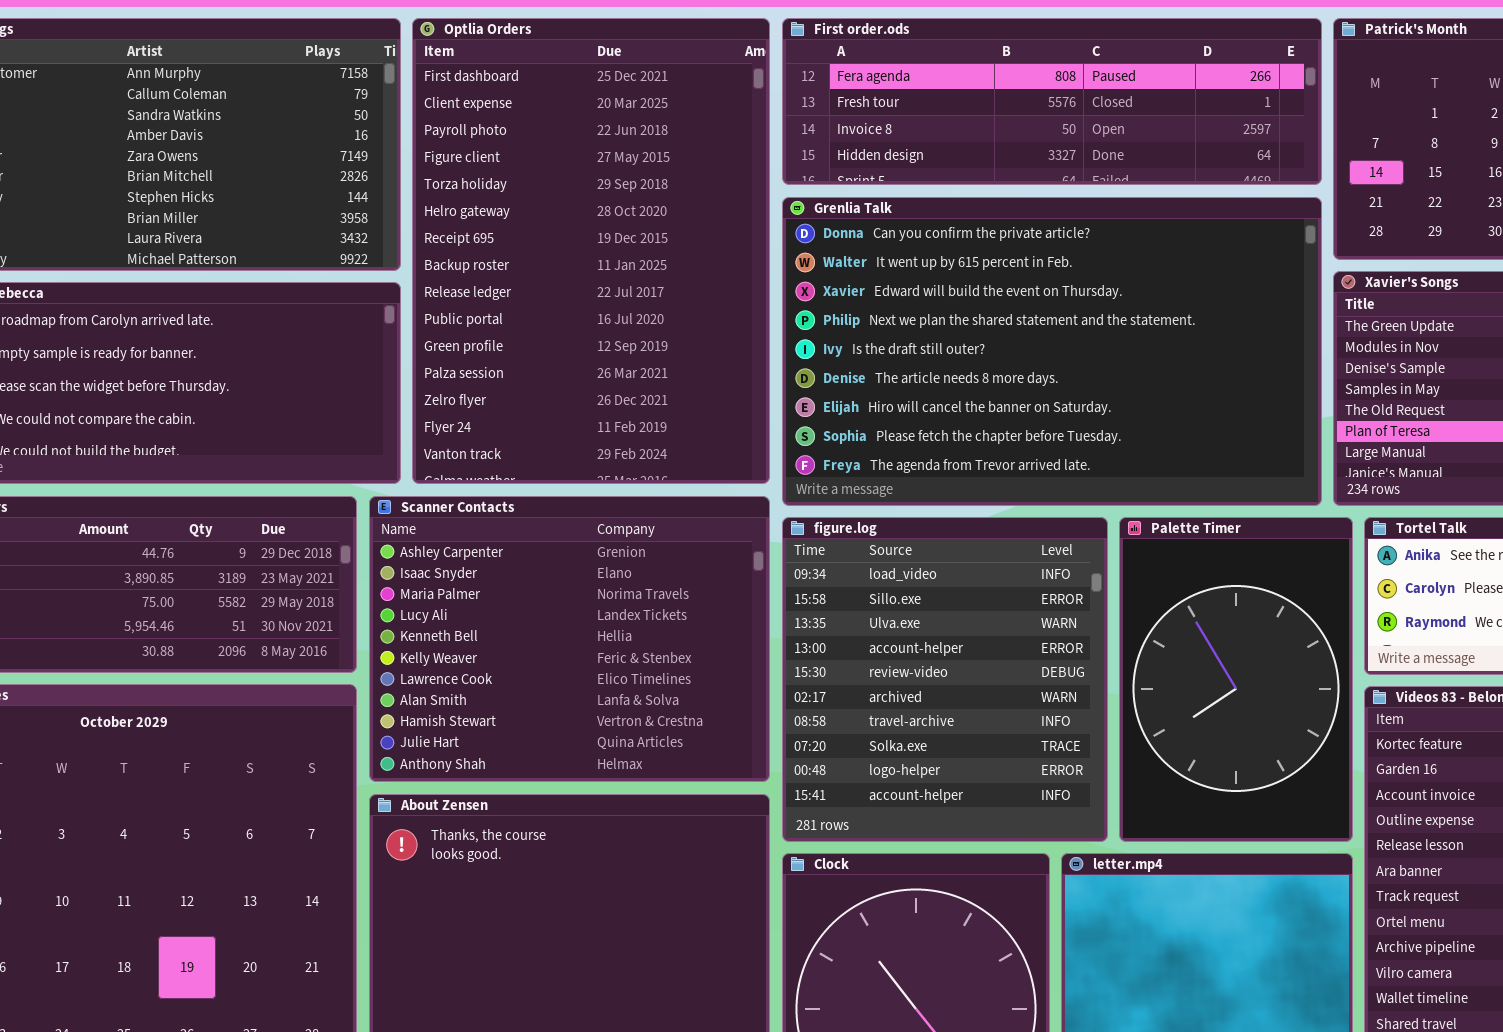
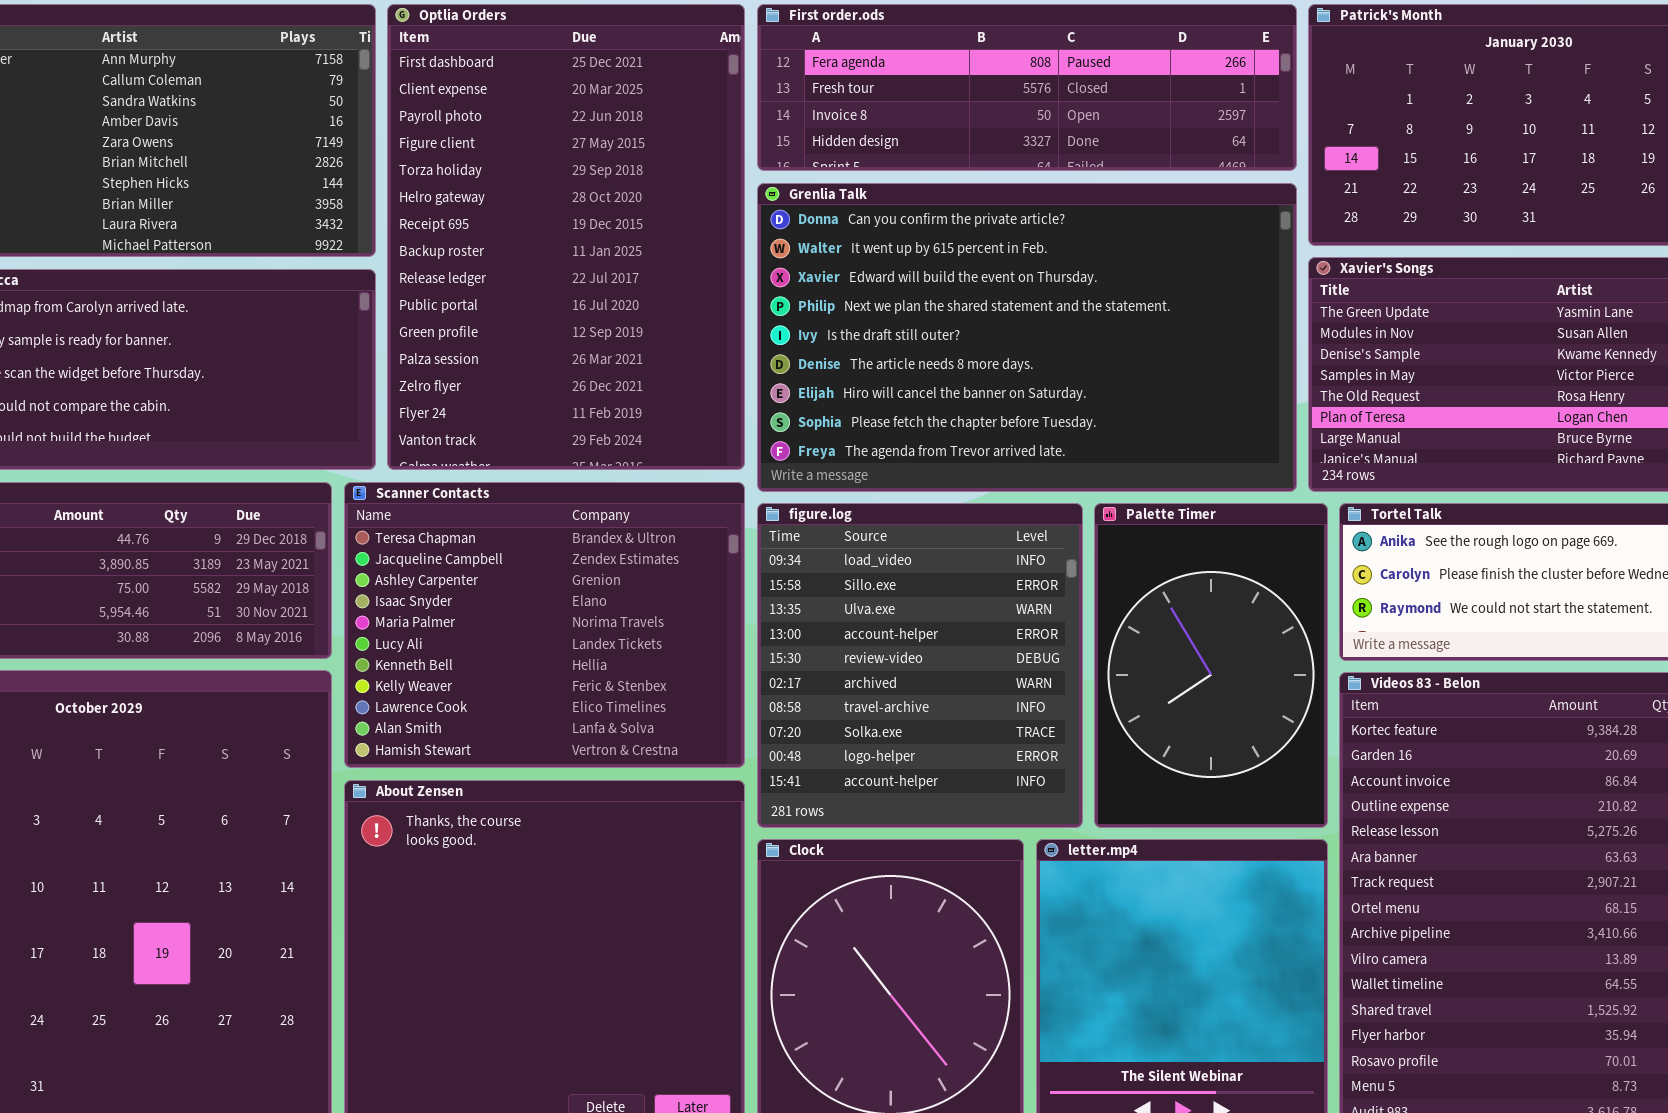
Scanner Contacts: [369,496,770,782] -> [344,482,745,768], scrolled up 2 rows

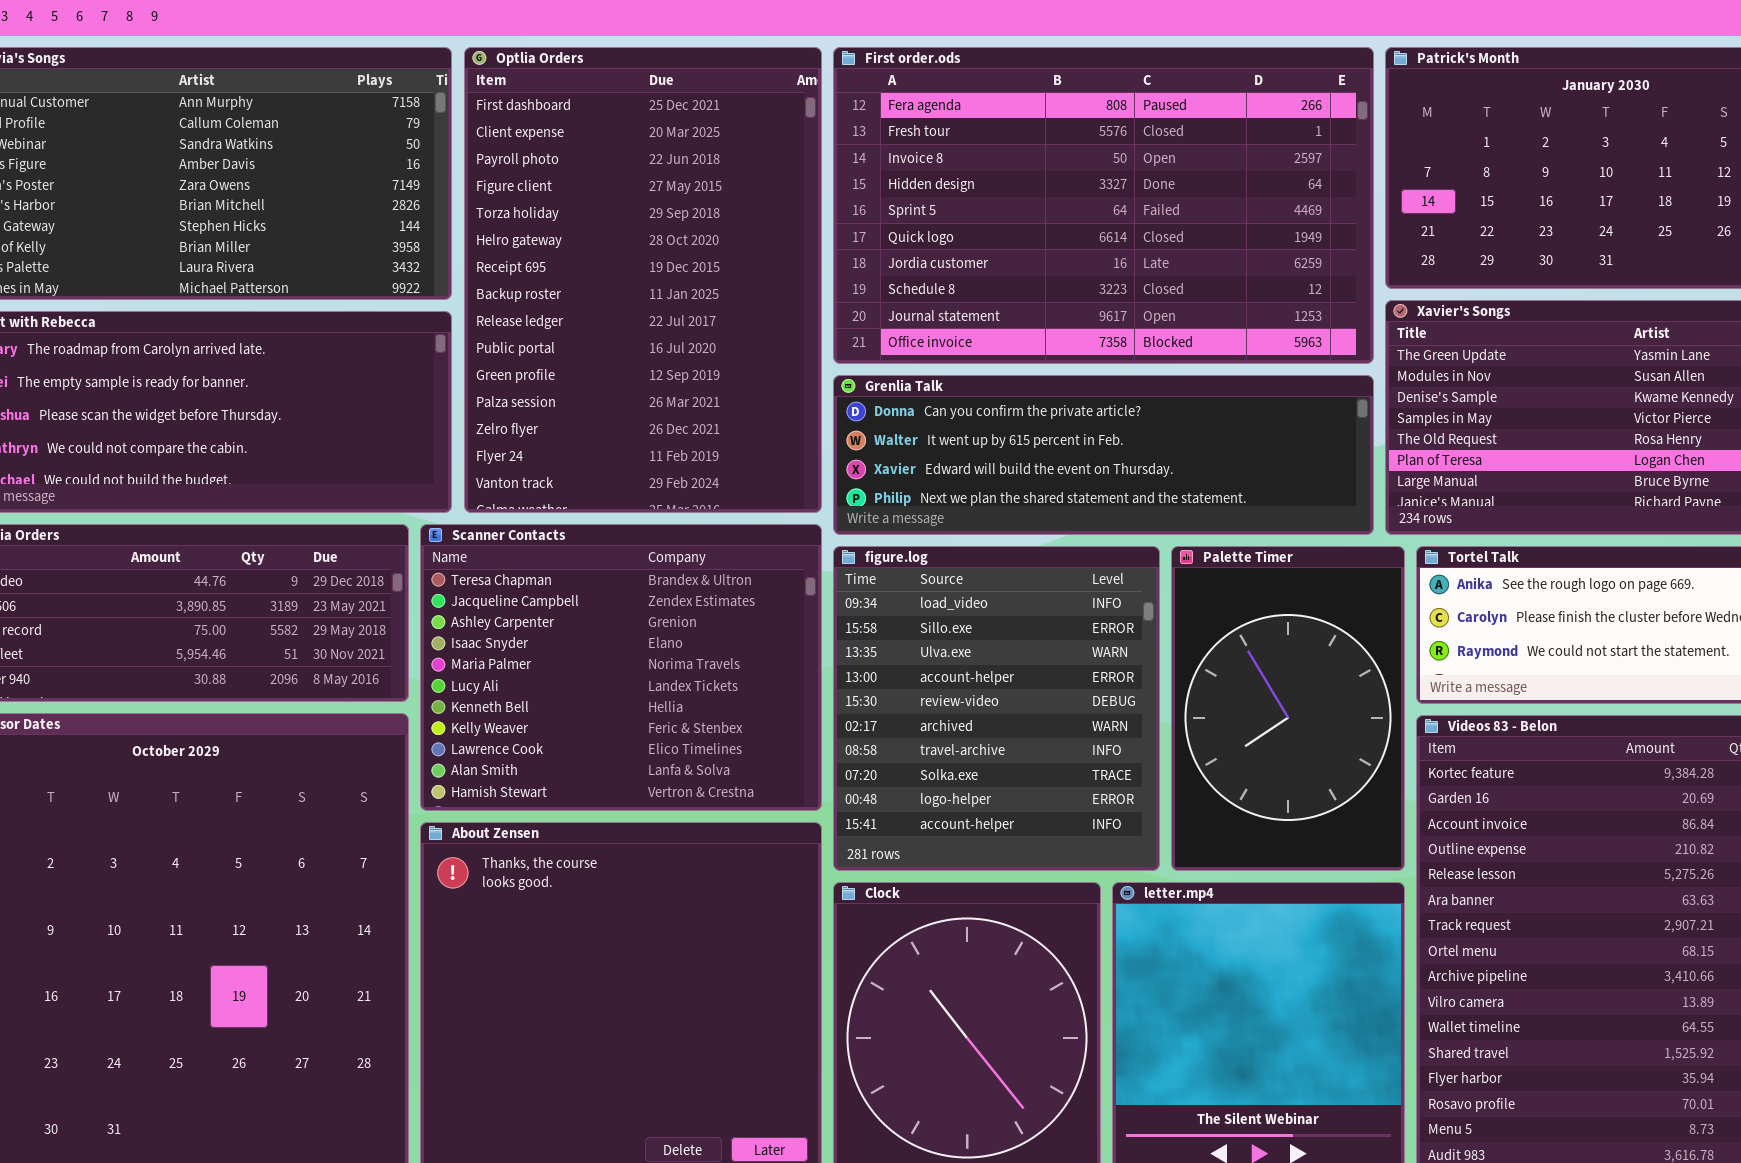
First order.ods: [757,4,1297,171] -> [833,47,1374,364], resized
Grenlia Talk: [757,183,1297,492] -> [833,375,1374,535], resized

